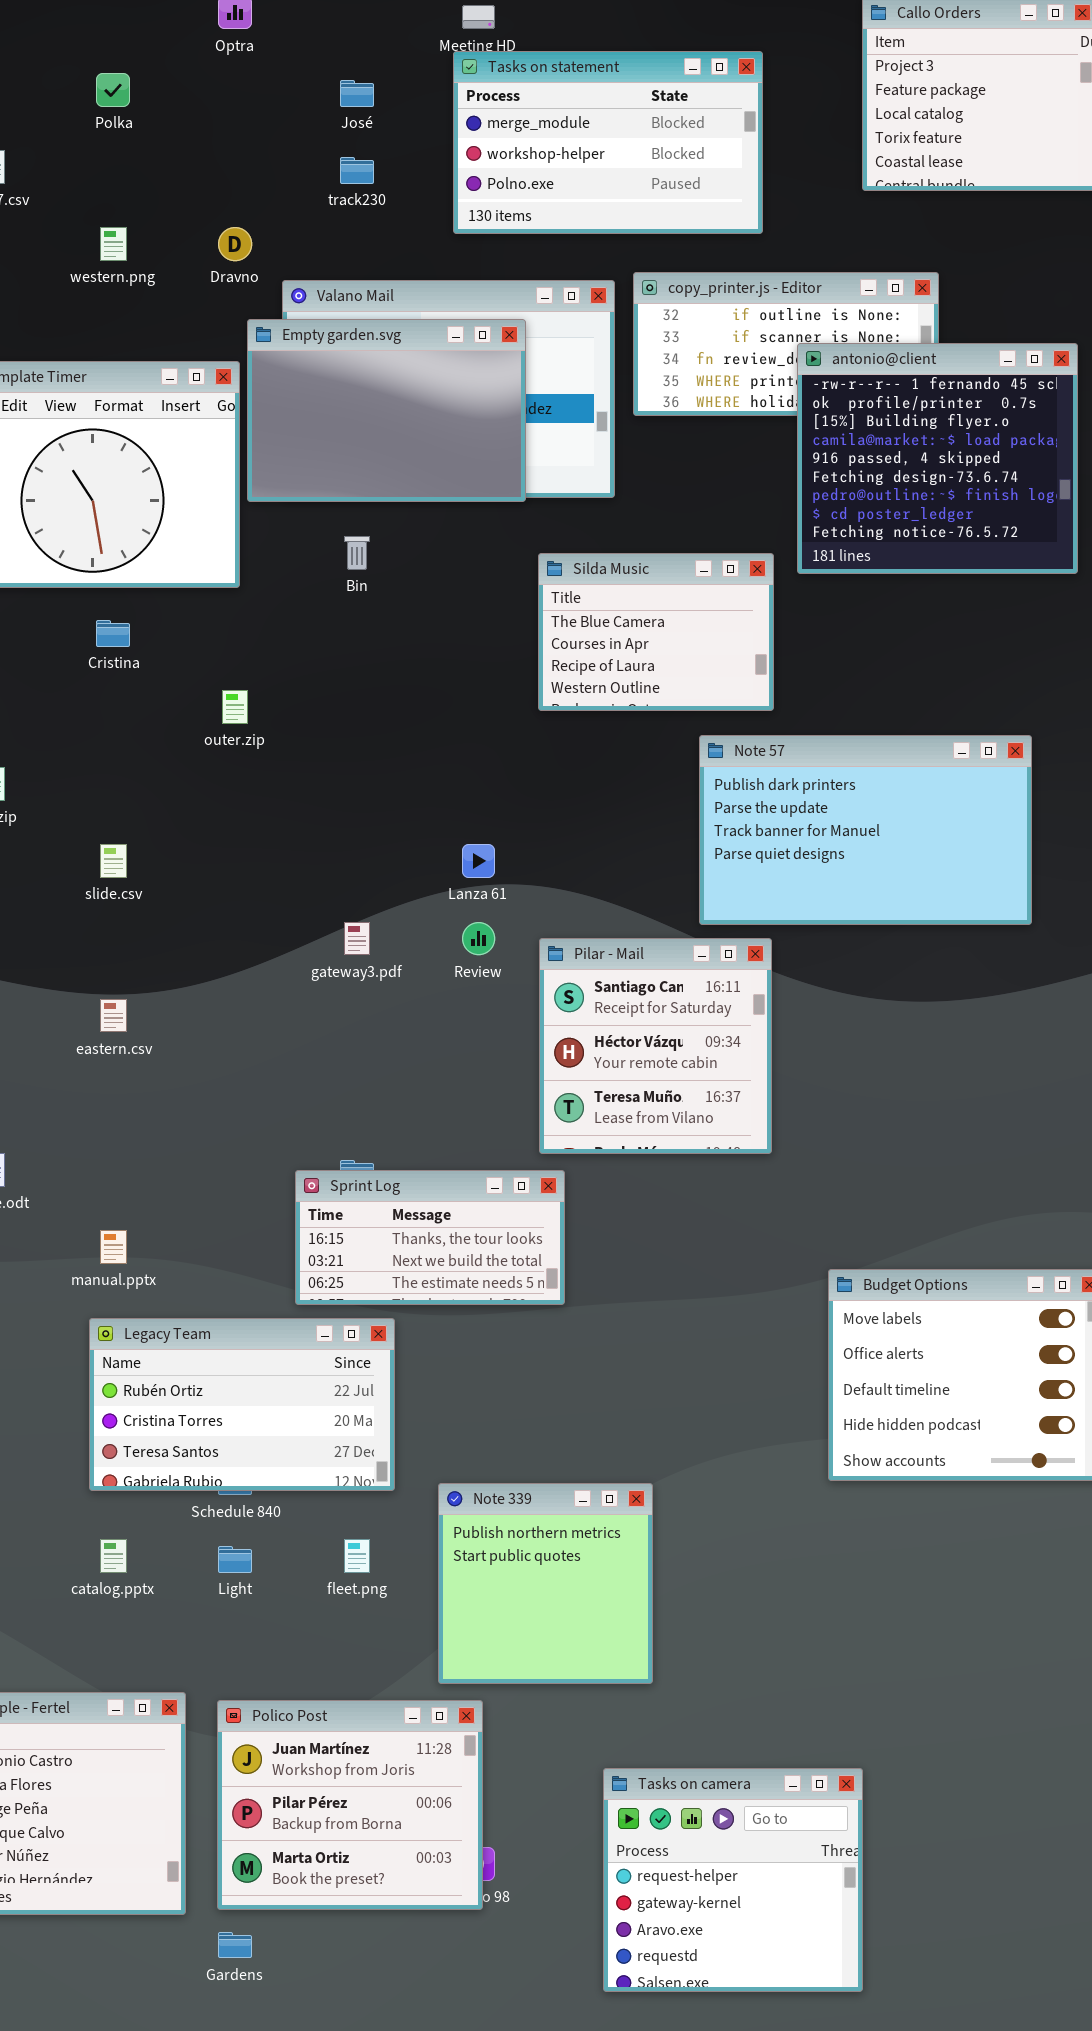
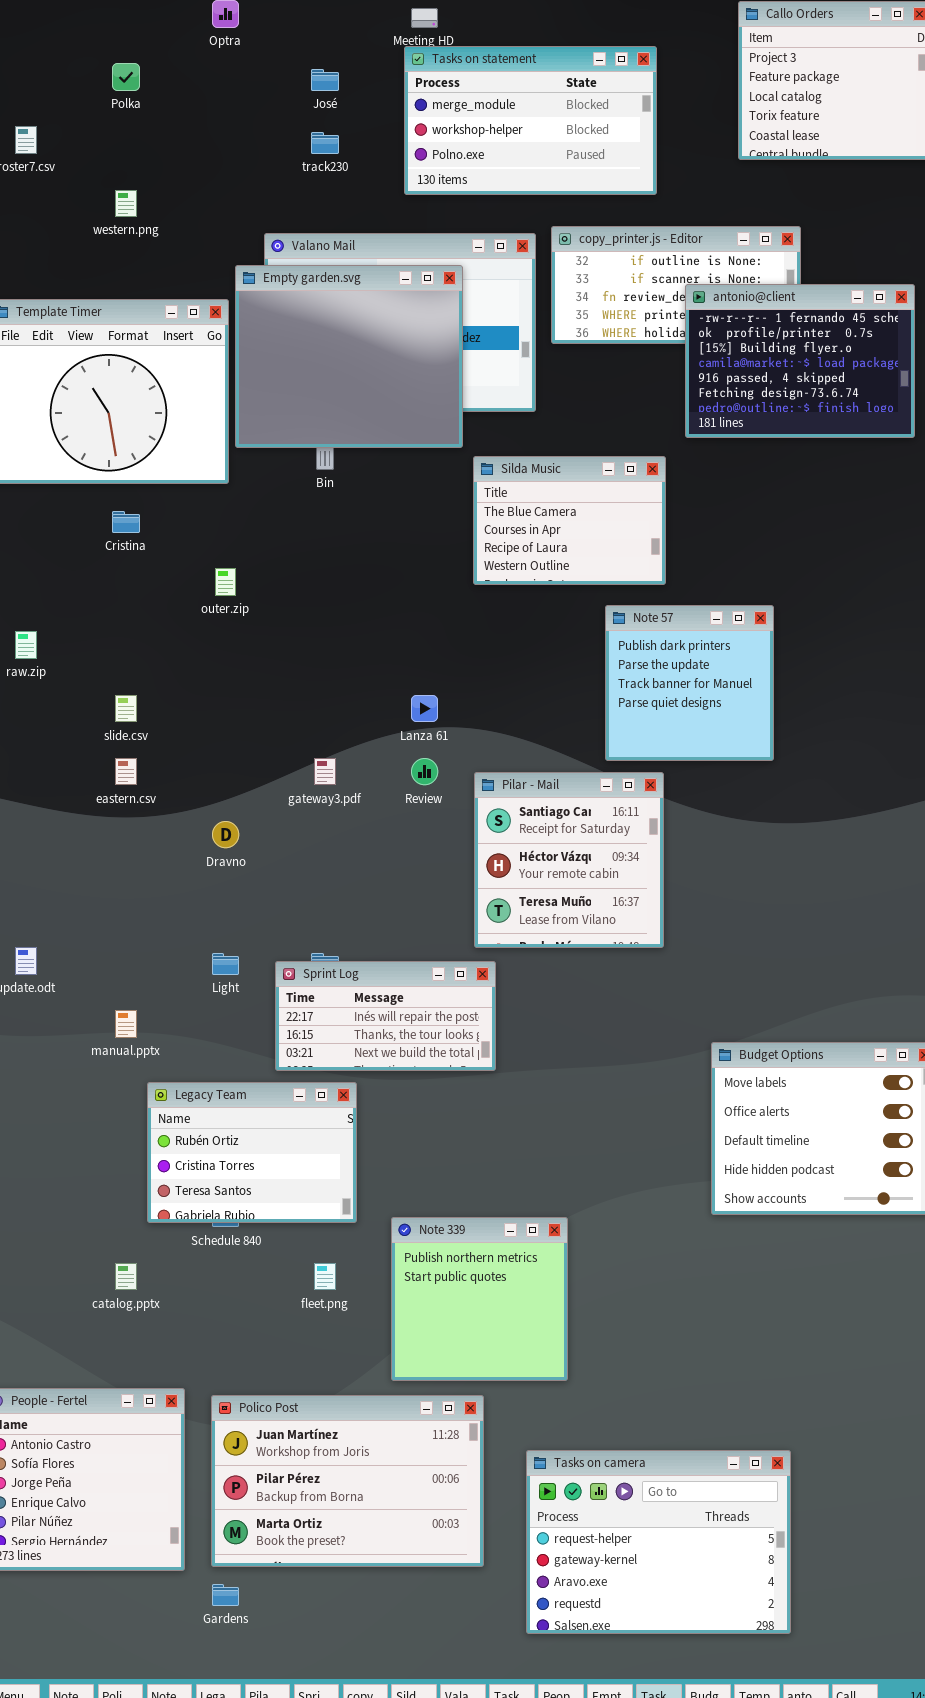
Dravno: [218,227,252,261] -> [212,821,239,848], moved
Empty garden.svg: [247,319,526,502] -> [235,265,463,448], resized
antonio@client: [797,343,1078,574] -> [685,284,915,438], resized
Note 57: [699,735,1032,925] -> [605,605,774,761], resized
eastern.csv: [100,999,127,1032] -> [115,758,137,785], moved
Sprint Log: [295,1170,565,1305] -> [275,961,496,1071], scrolled up 1 row
Legacy Team: [89,1318,395,1491] -> [147,1082,357,1223], resized
Light: [218,1546,252,1573] -> [212,953,239,975], moved
Polico Post: [217,1700,483,1910] -> [211,1395,484,1567], resized
Tasks on camera: [603,1768,863,1992] -> [526,1450,791,1634], resized

